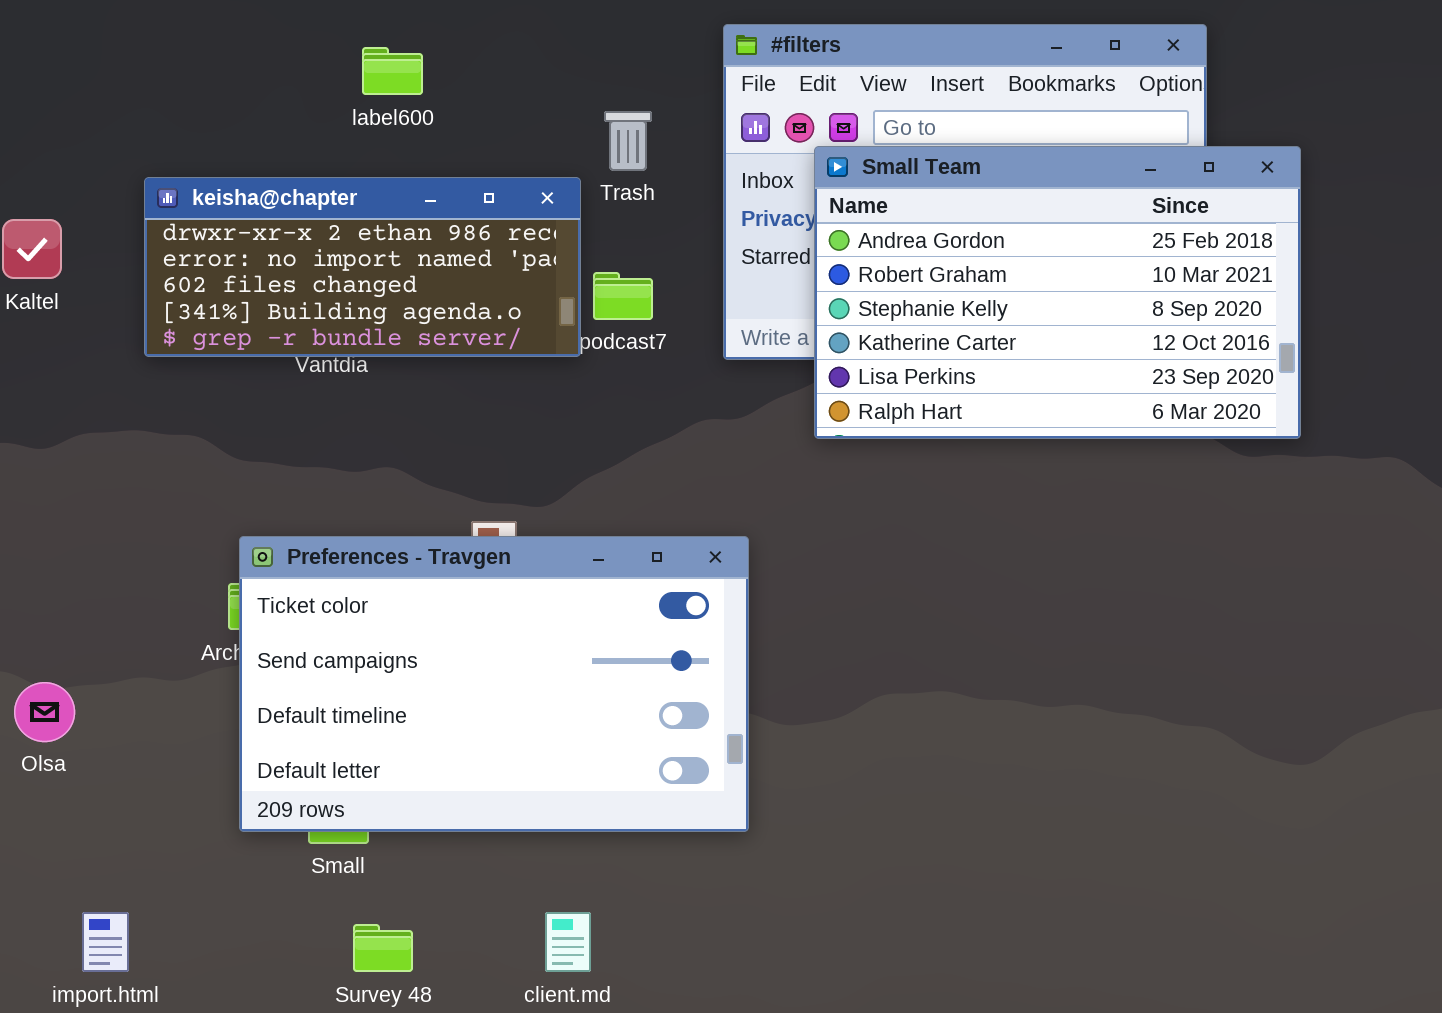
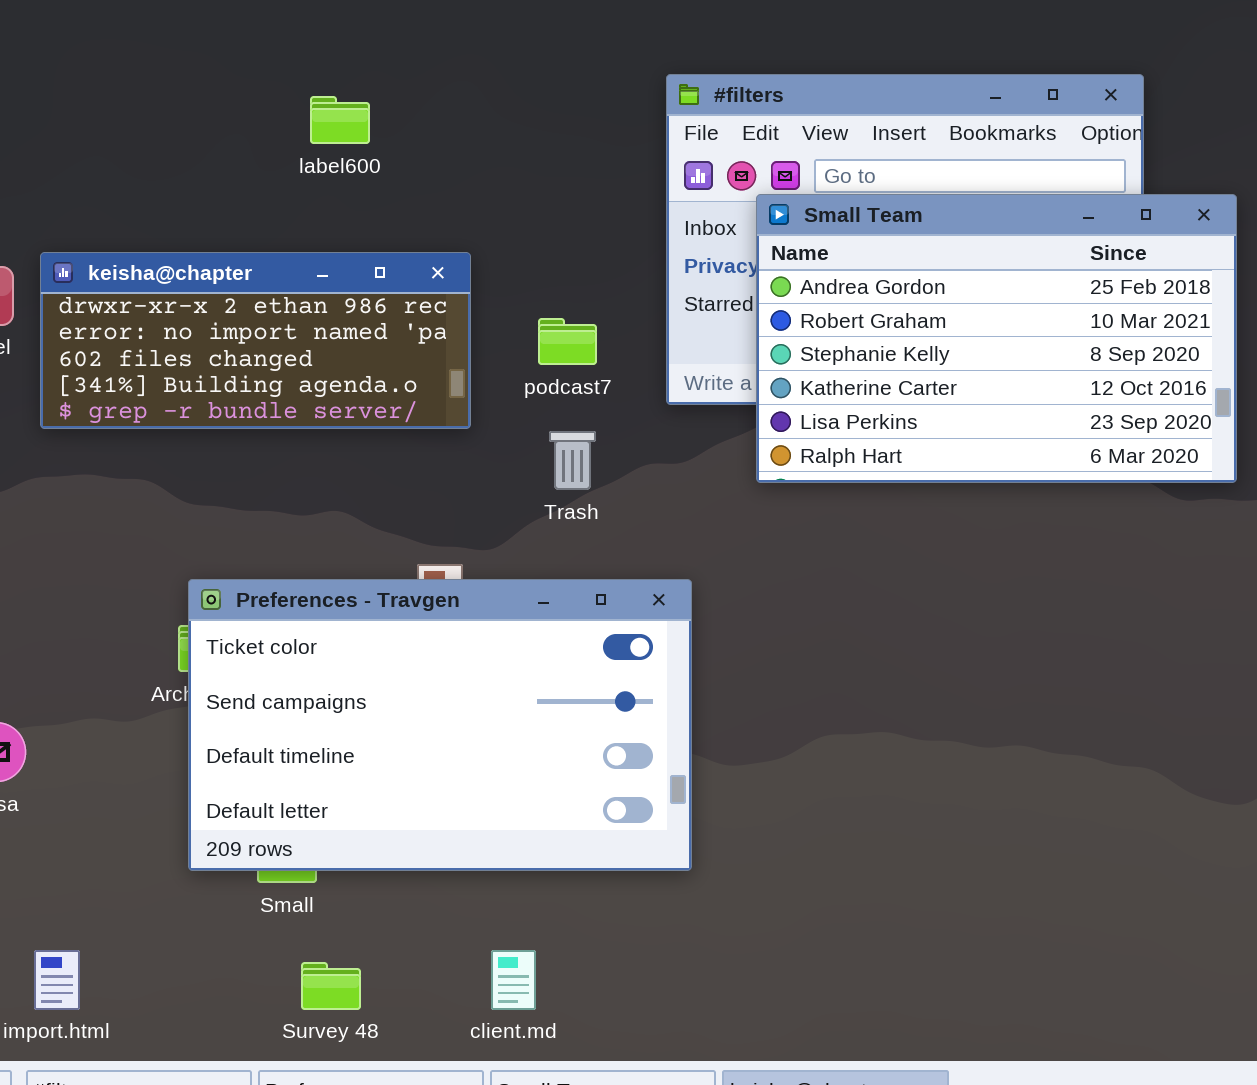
Trash: [604,111,652,171] -> [549,431,596,490], moved
keisha@chapter: [144,177,581,357] -> [40,252,471,429], moved

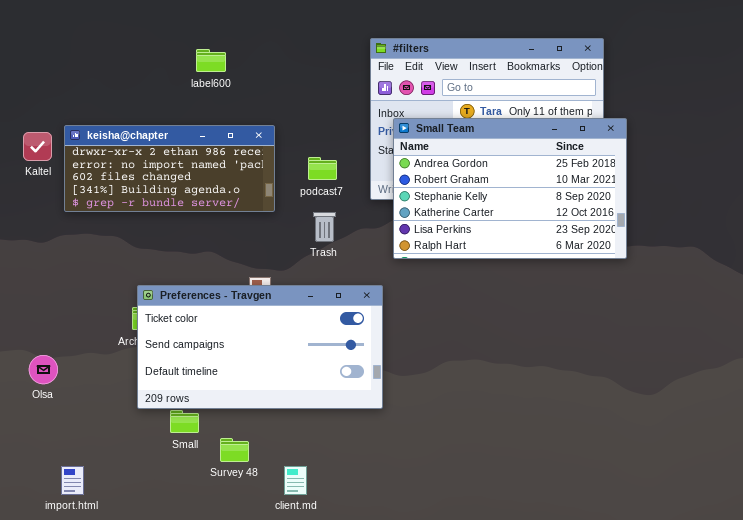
Small Team: [756,194,1237,483] -> [393,118,627,259], moved
Preferences - Travgen: [188,579,692,871] -> [137,285,383,409], resized
Survey 48: [301,962,361,1010] -> [220,438,249,462], moved

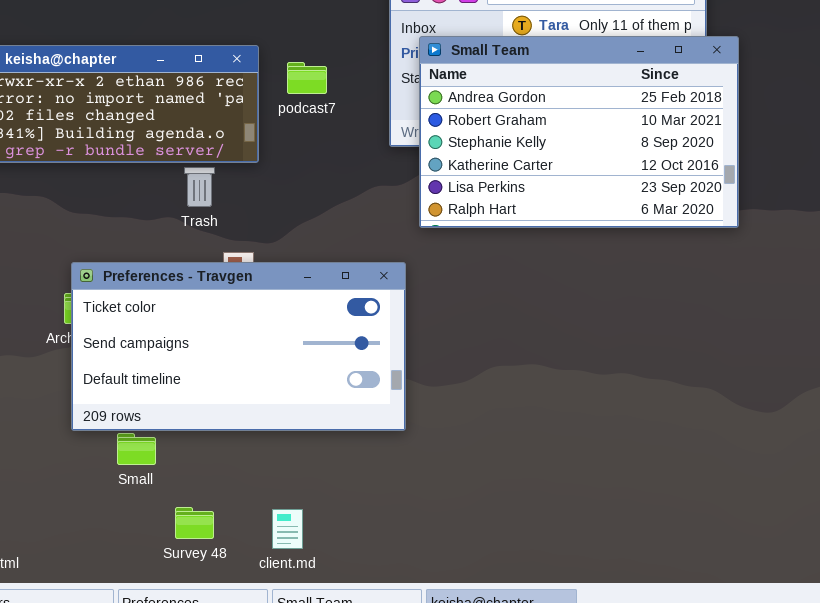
podcast7: [308,157,337,180] -> [287,62,327,94], moved
Trash: [313,212,336,242] -> [184,167,215,207], moved
Survey 48: [220,438,249,462] -> [175,507,214,539], moved

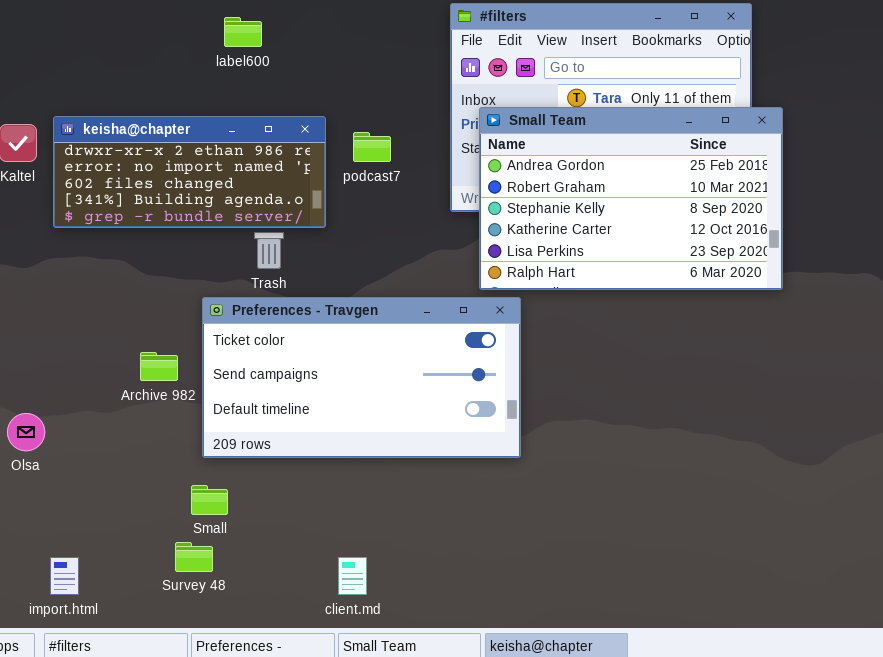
Preferences - Travgen: [71,262,406,431] -> [202,297,521,458], moved
Survey 48: [175,507,214,539] -> [175,542,213,572], moved

